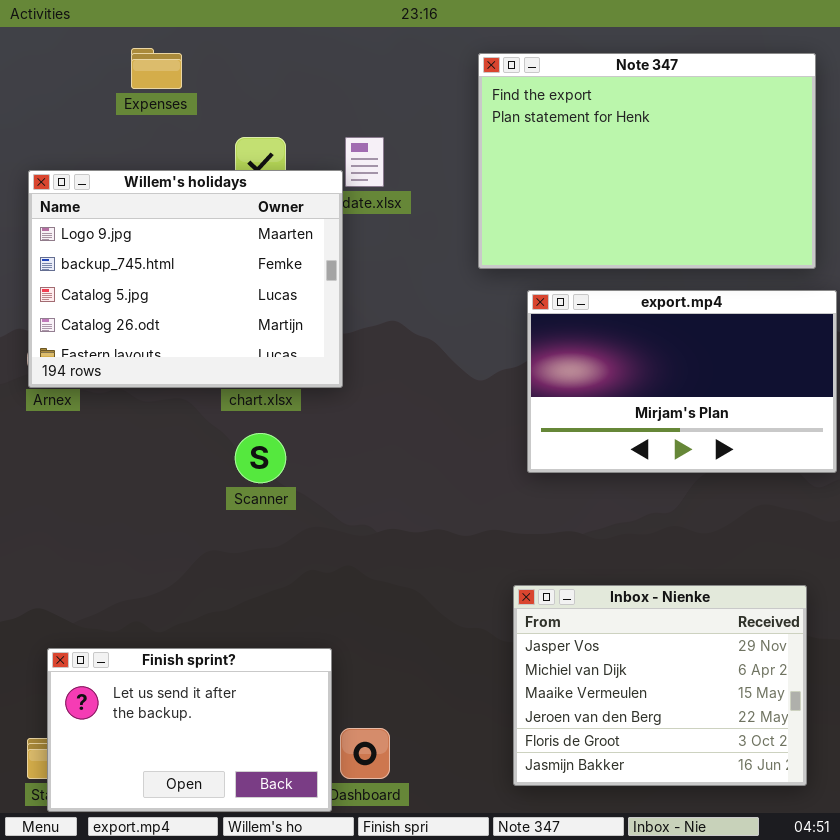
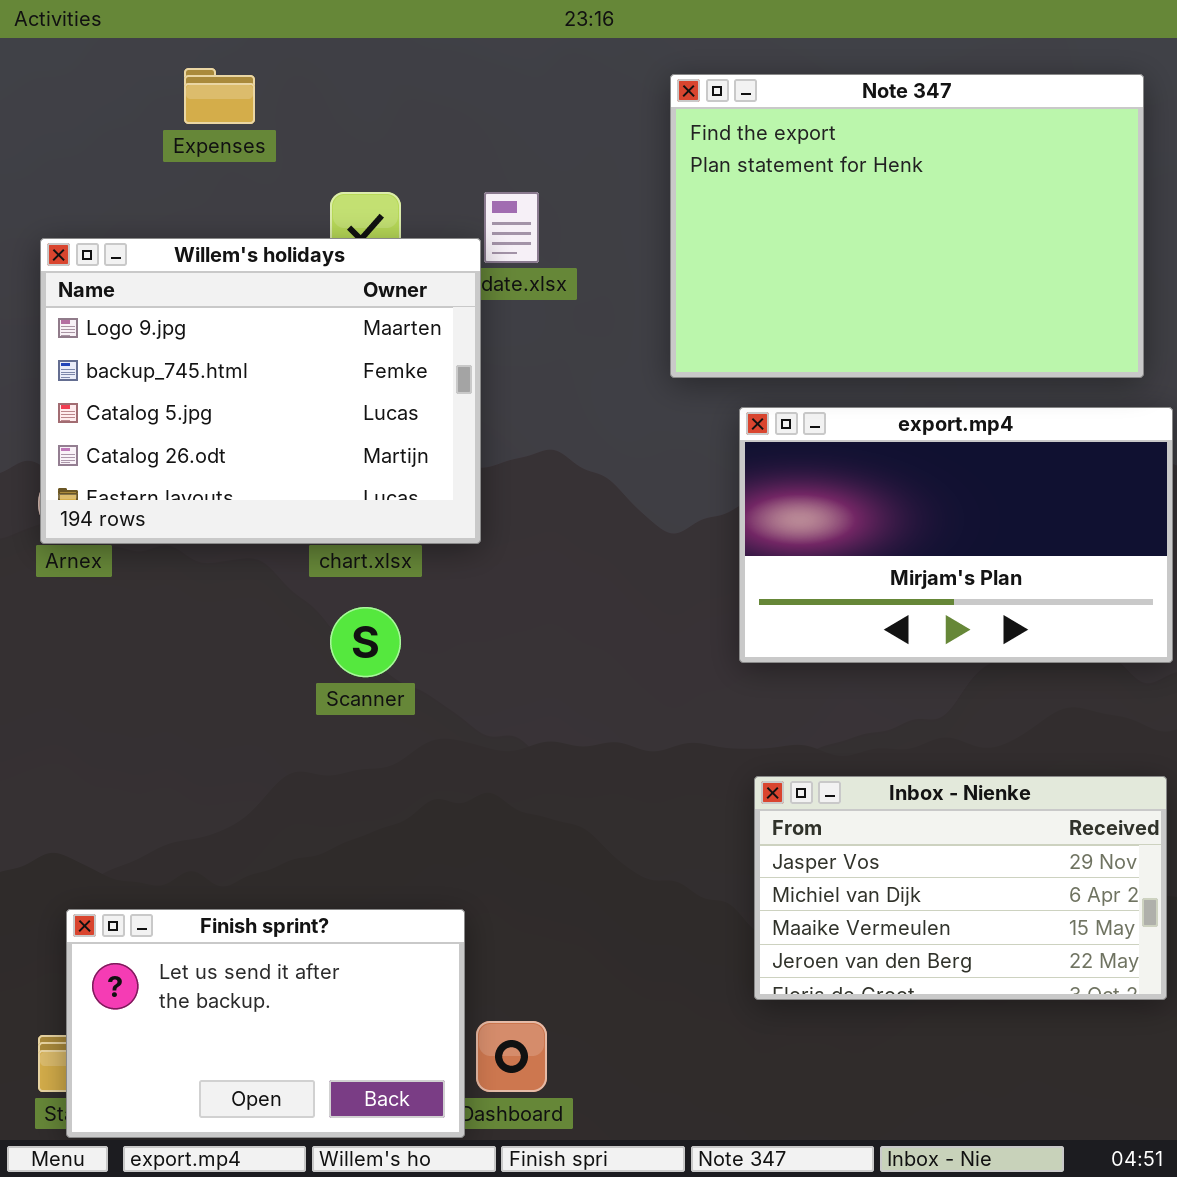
Inbox - Nienke: [513,585,807,786] -> [754,776,1167,1000], moved, resized

